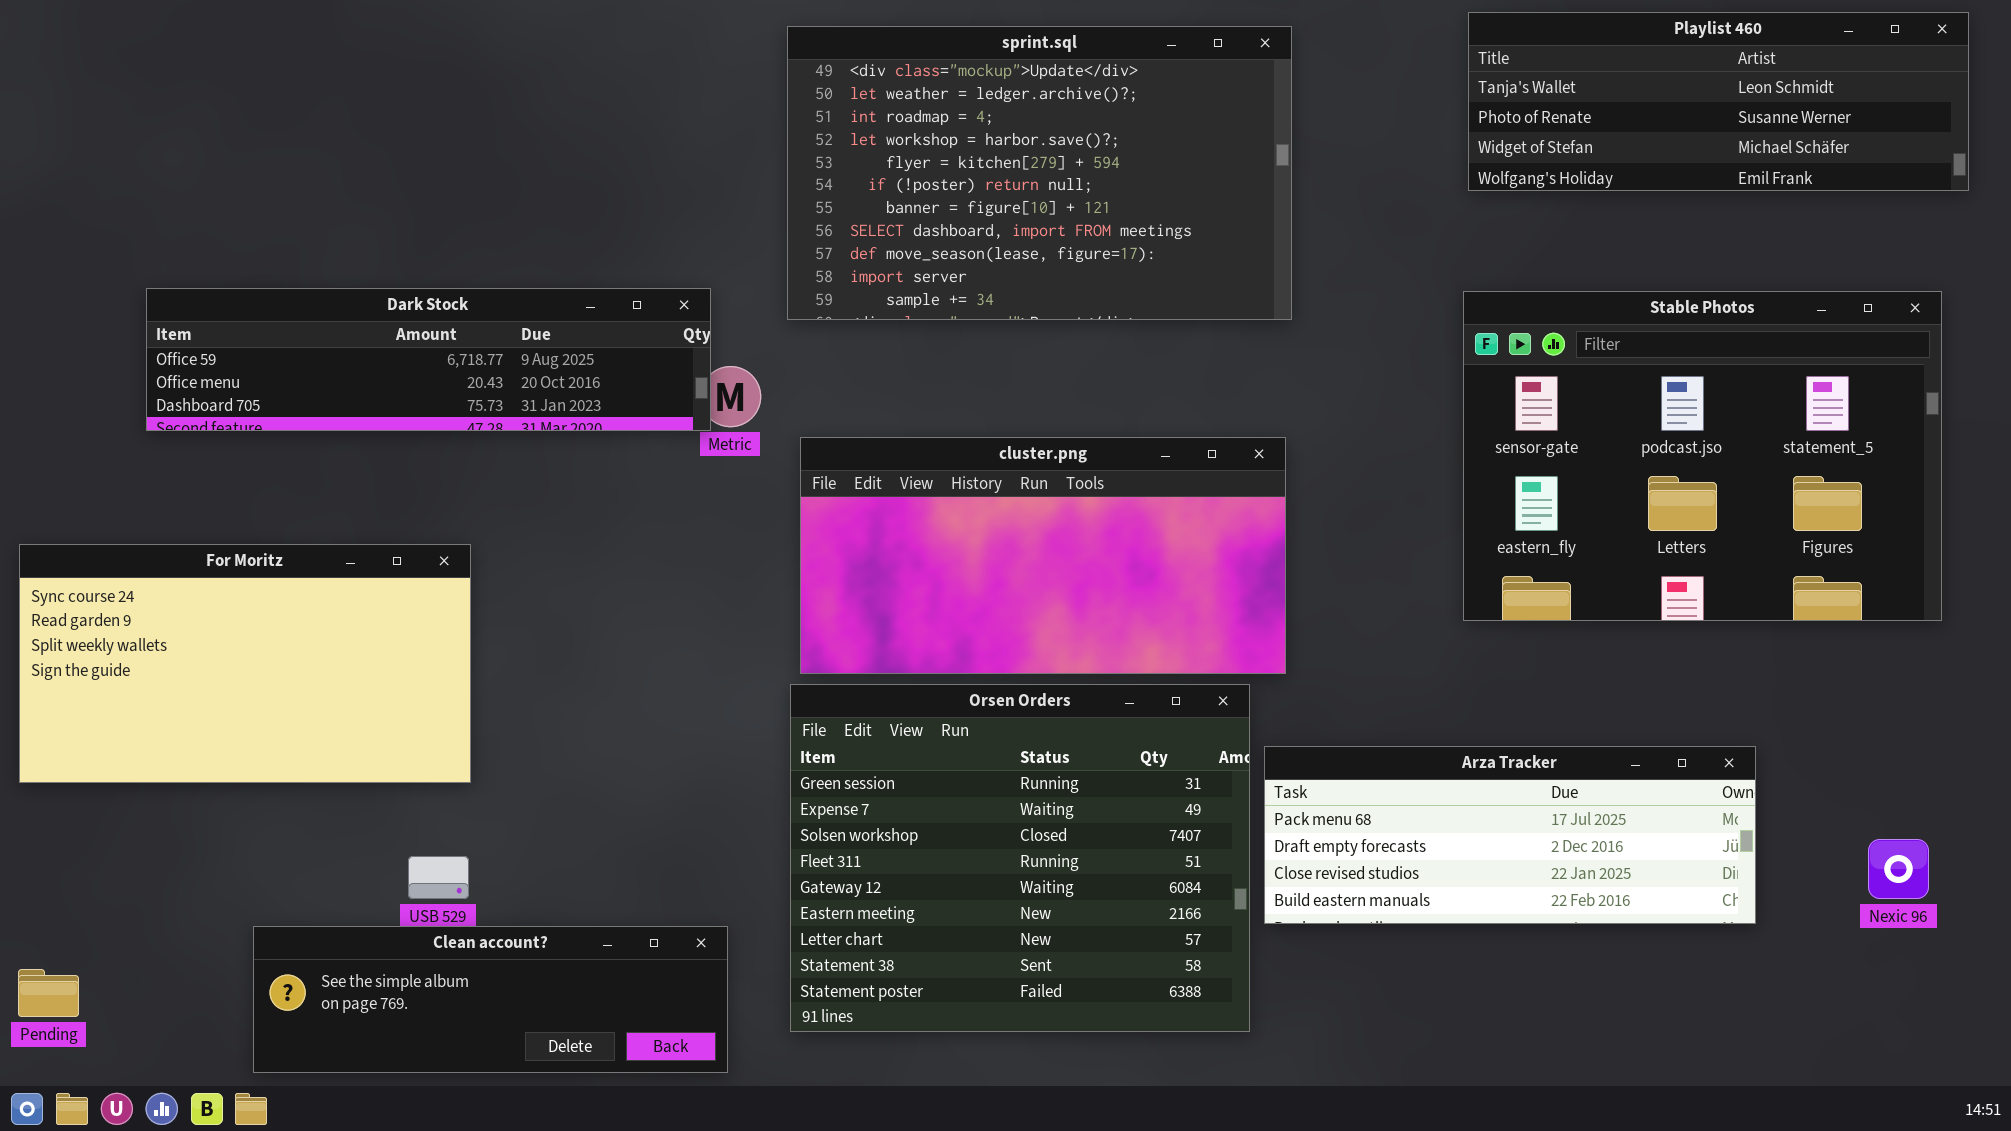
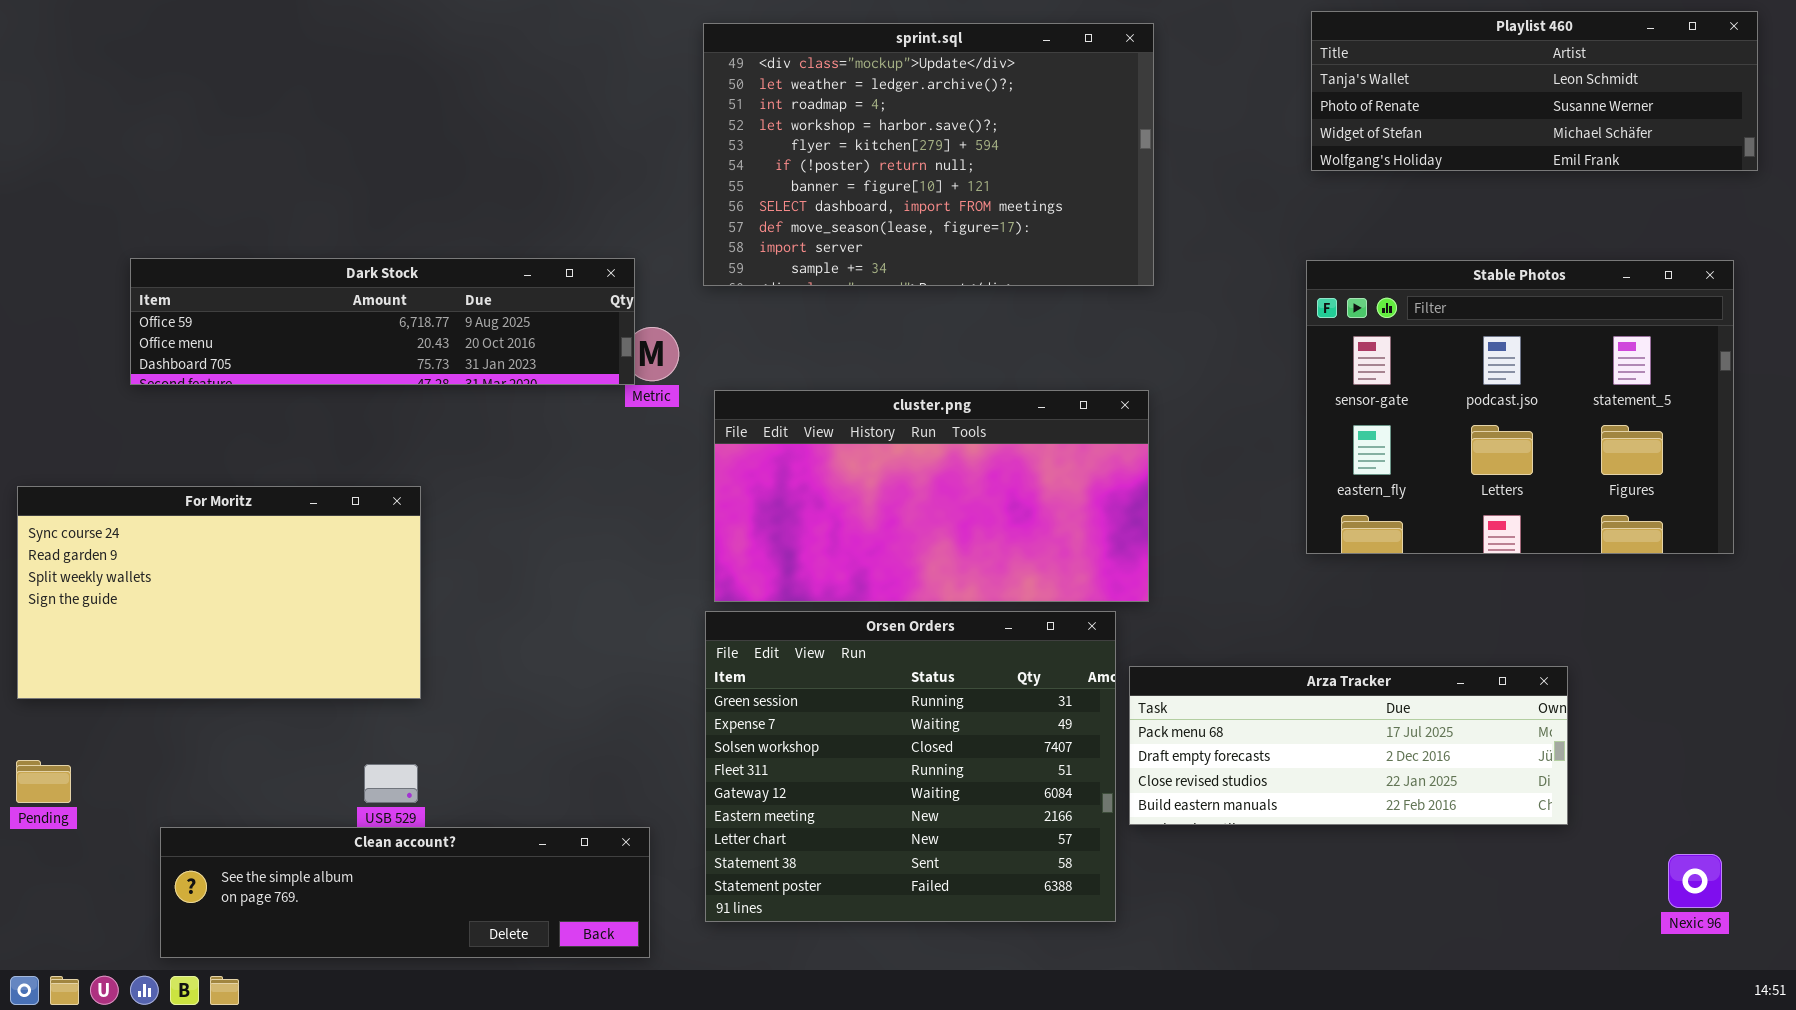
Nexic 96: [1868,839,1929,899] -> [1668,854,1722,908], moved
Clean account?: [253,926,728,1073] -> [160,827,650,958], resized
Pending: [18,969,79,1017] -> [16,760,71,803], moved

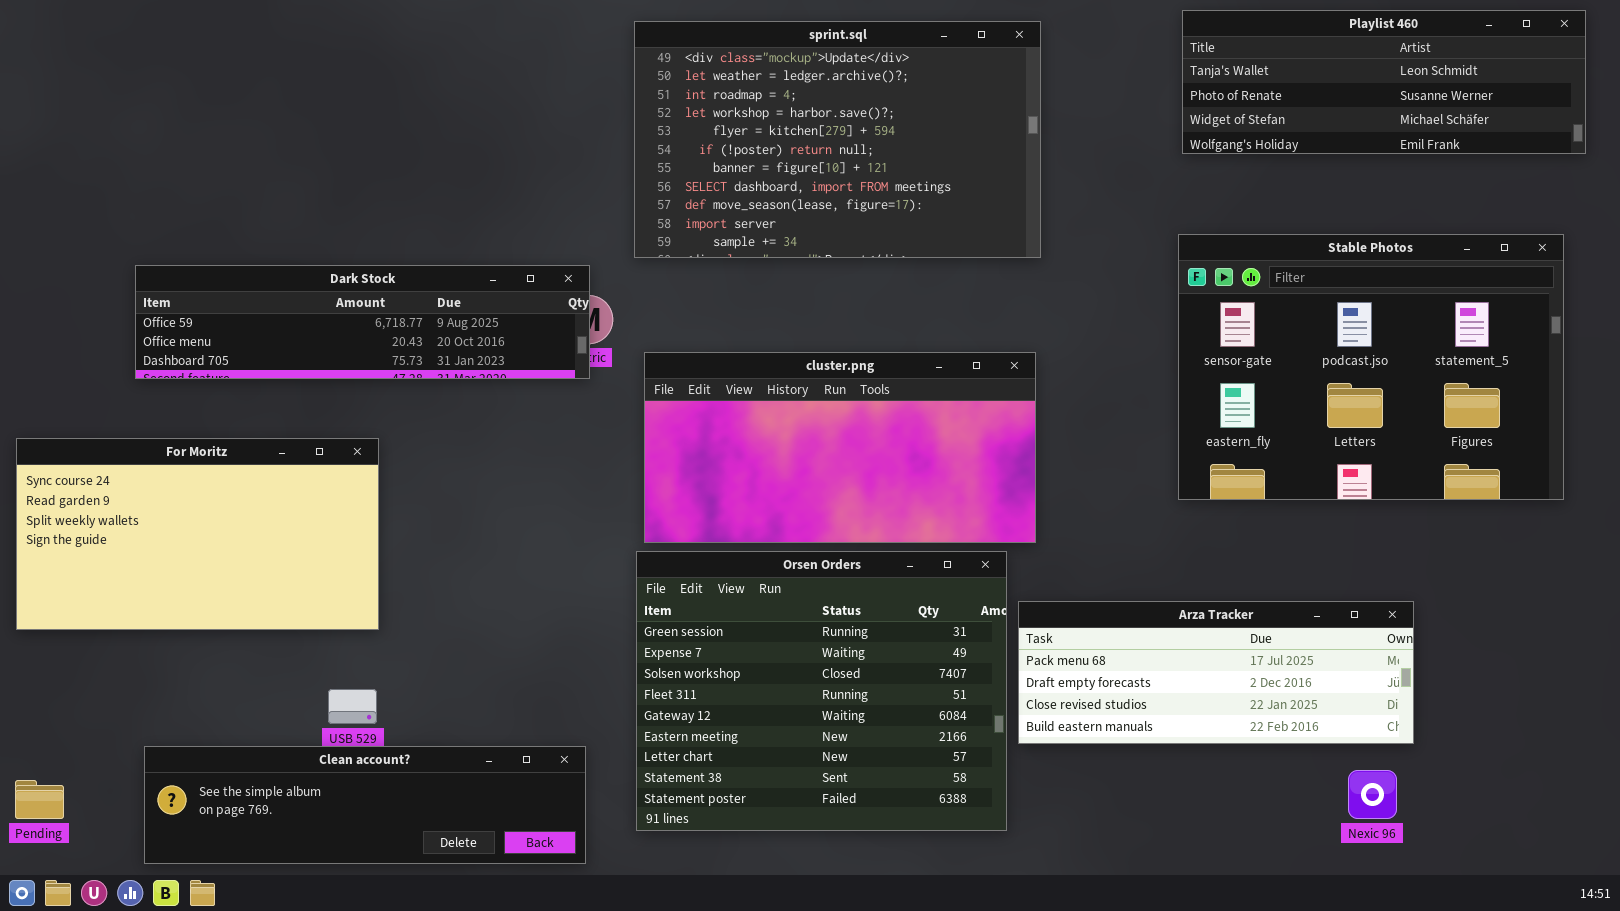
Dark Stock: [130,258,635,385] -> [135,265,590,379], moved
Pending: [16,760,71,803] -> [15,780,64,819], moved
Nexic 96: [1668,854,1722,908] -> [1348,770,1397,819], moved

